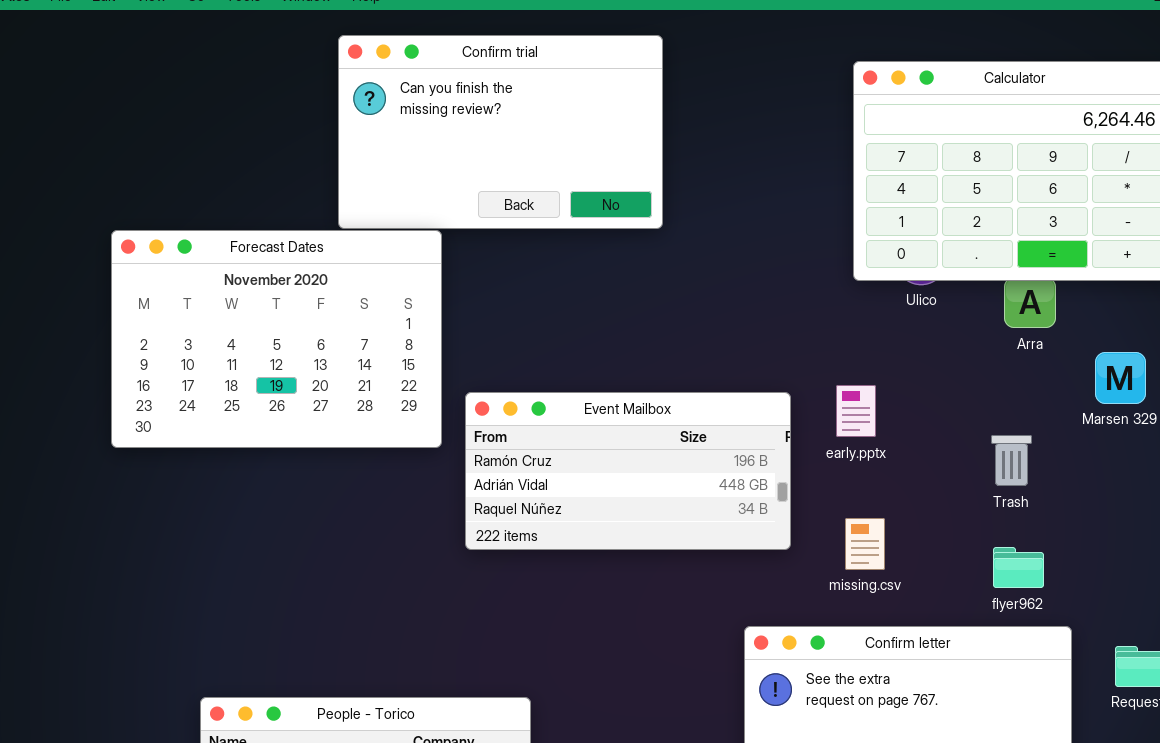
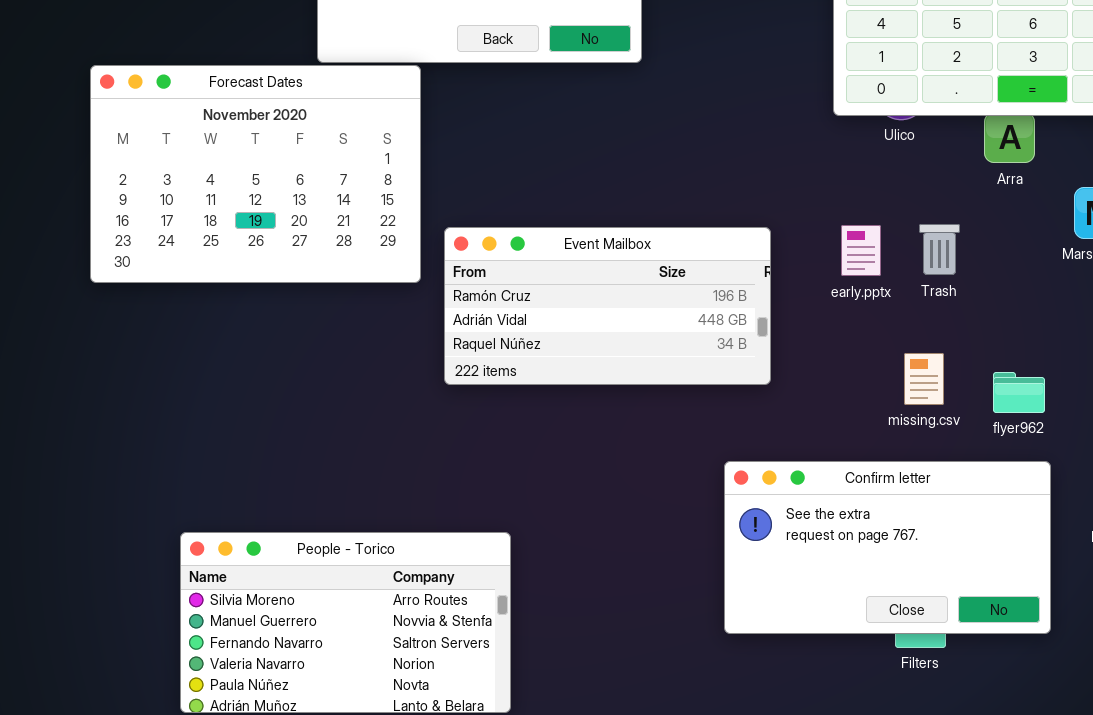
early.pptx: [836,385,876,437] -> [841,225,881,276], moved
Trash: [991,435,1032,486] -> [919,224,960,275], moved
missing.csv: [845,518,885,570] -> [904,353,944,405], moved
flyer962: [993,547,1044,588] -> [993,372,1045,413], moved

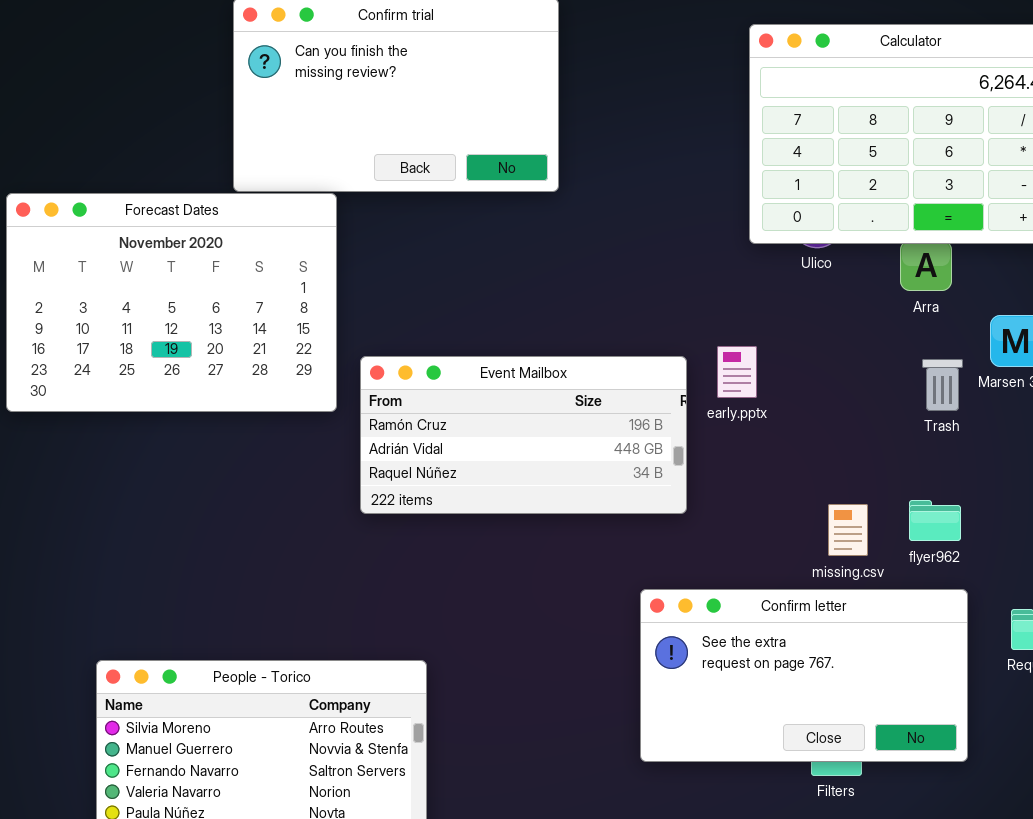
Trash: [919,224,960,275] -> [922,359,963,411], moved
early.pptx: [841,225,881,276] -> [717,346,757,398], moved
missing.csv: [904,353,944,405] -> [828,504,868,556], moved

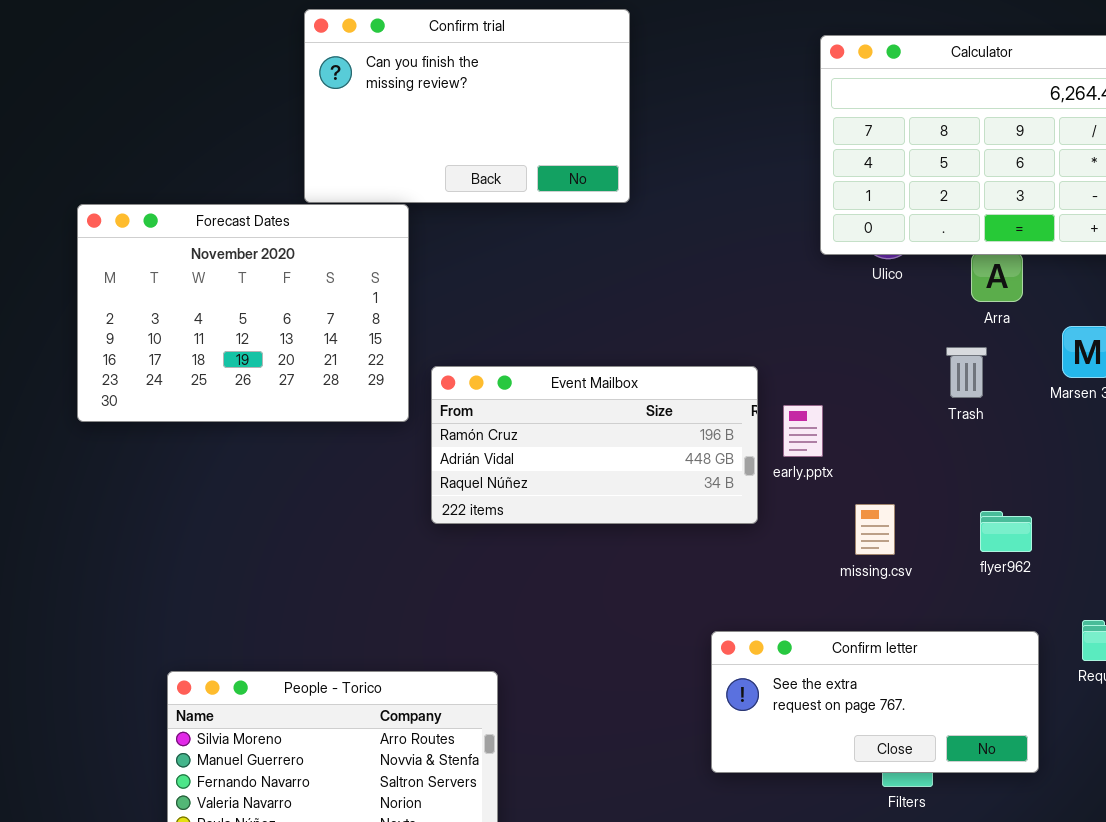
early.pptx: [717,346,757,398] -> [783,405,823,457], moved
Trash: [922,359,963,411] -> [946,347,987,398], moved
missing.csv: [828,504,868,556] -> [855,504,895,555], moved
Confirm letter: [640,589,968,762] -> [711,631,1039,773], resized

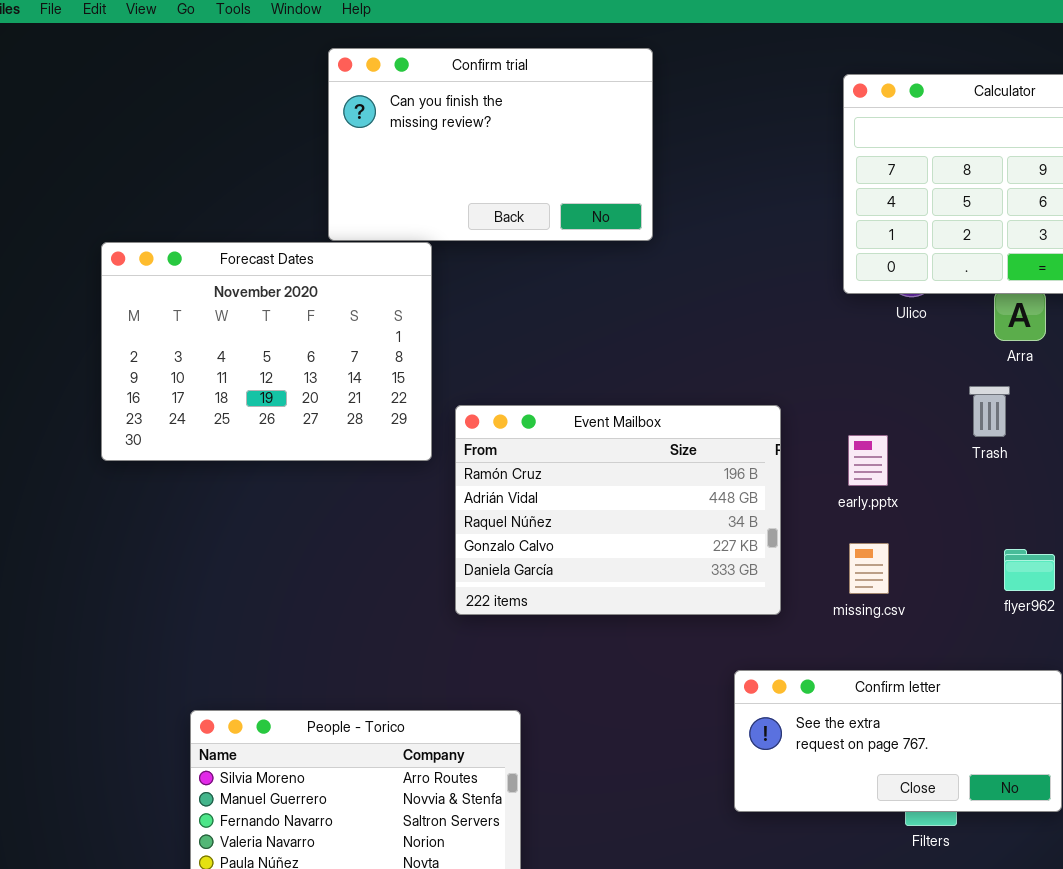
Event Mailbox: [431,366,758,524] -> [455,405,781,615], resized
early.pptx: [783,405,823,457] -> [848,435,888,486], moved
missing.csv: [855,504,895,555] -> [849,543,889,594], moved

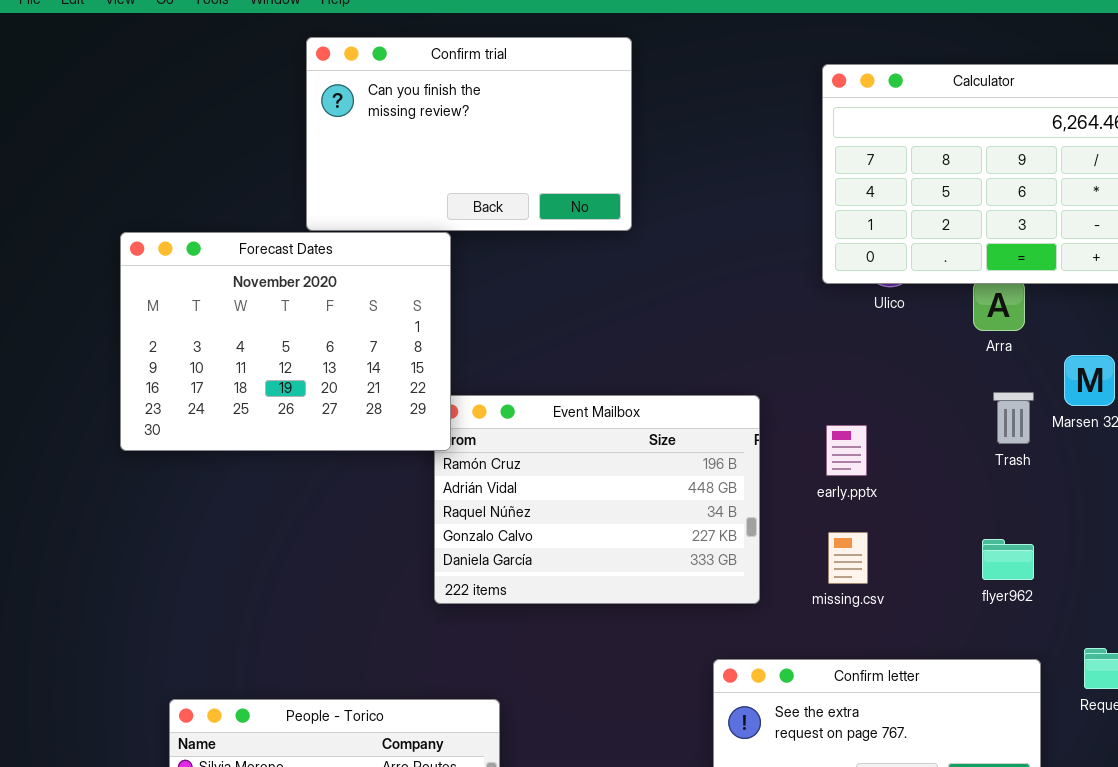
Forecast Dates: [101,242,432,461] -> [120,232,451,451], moved
Trash: [969,386,1010,437] -> [993,392,1034,444], moved

